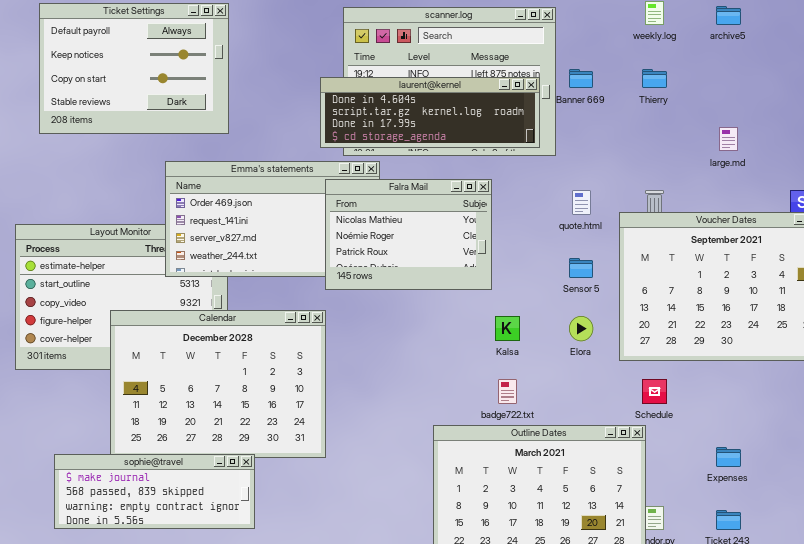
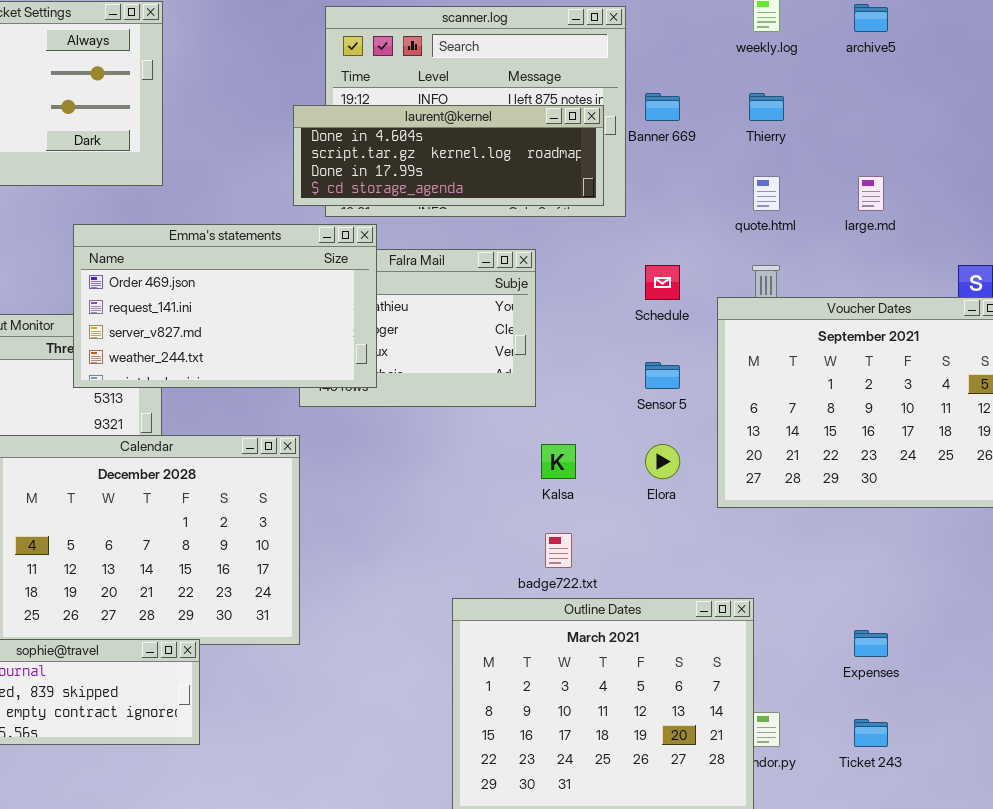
Emma's statements: [165,161,380,277] -> [73,224,377,388], raised
quote.html: [572,190,591,215] -> [753,176,780,211], moved
Schedule: [642,379,667,404] -> [645,265,680,300], moved

